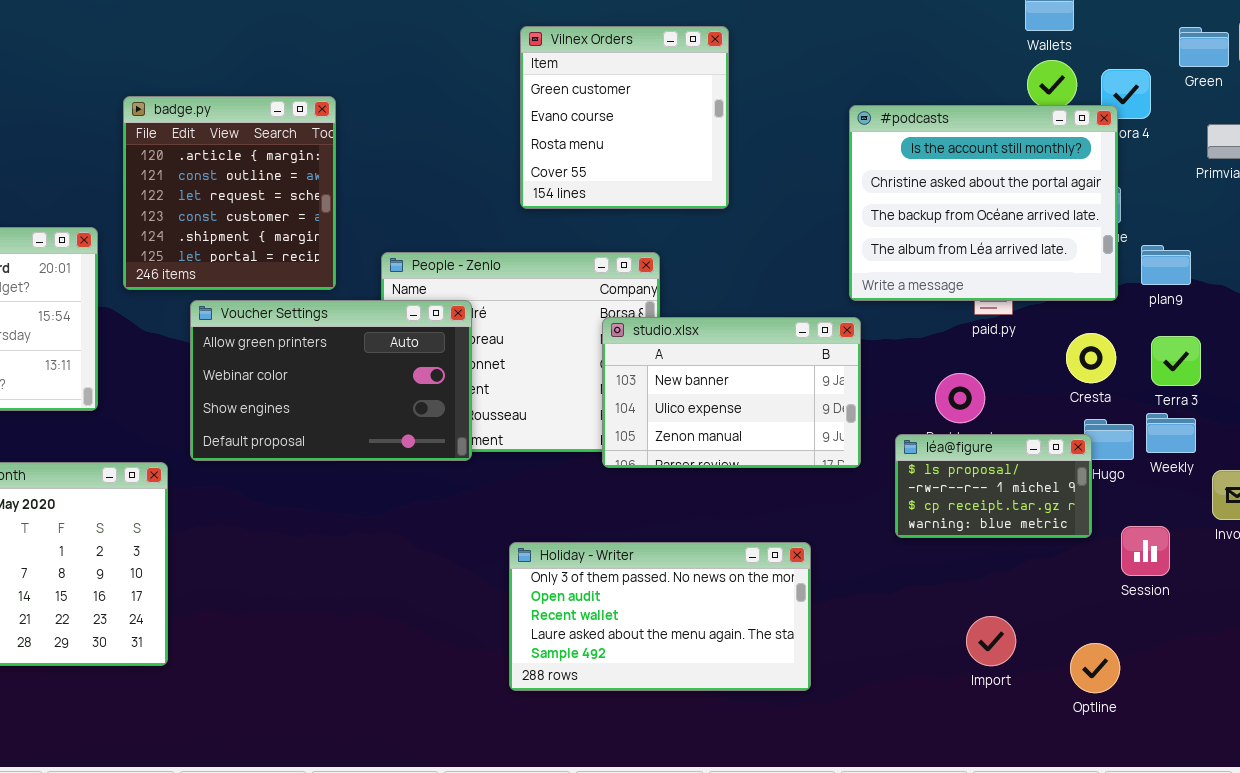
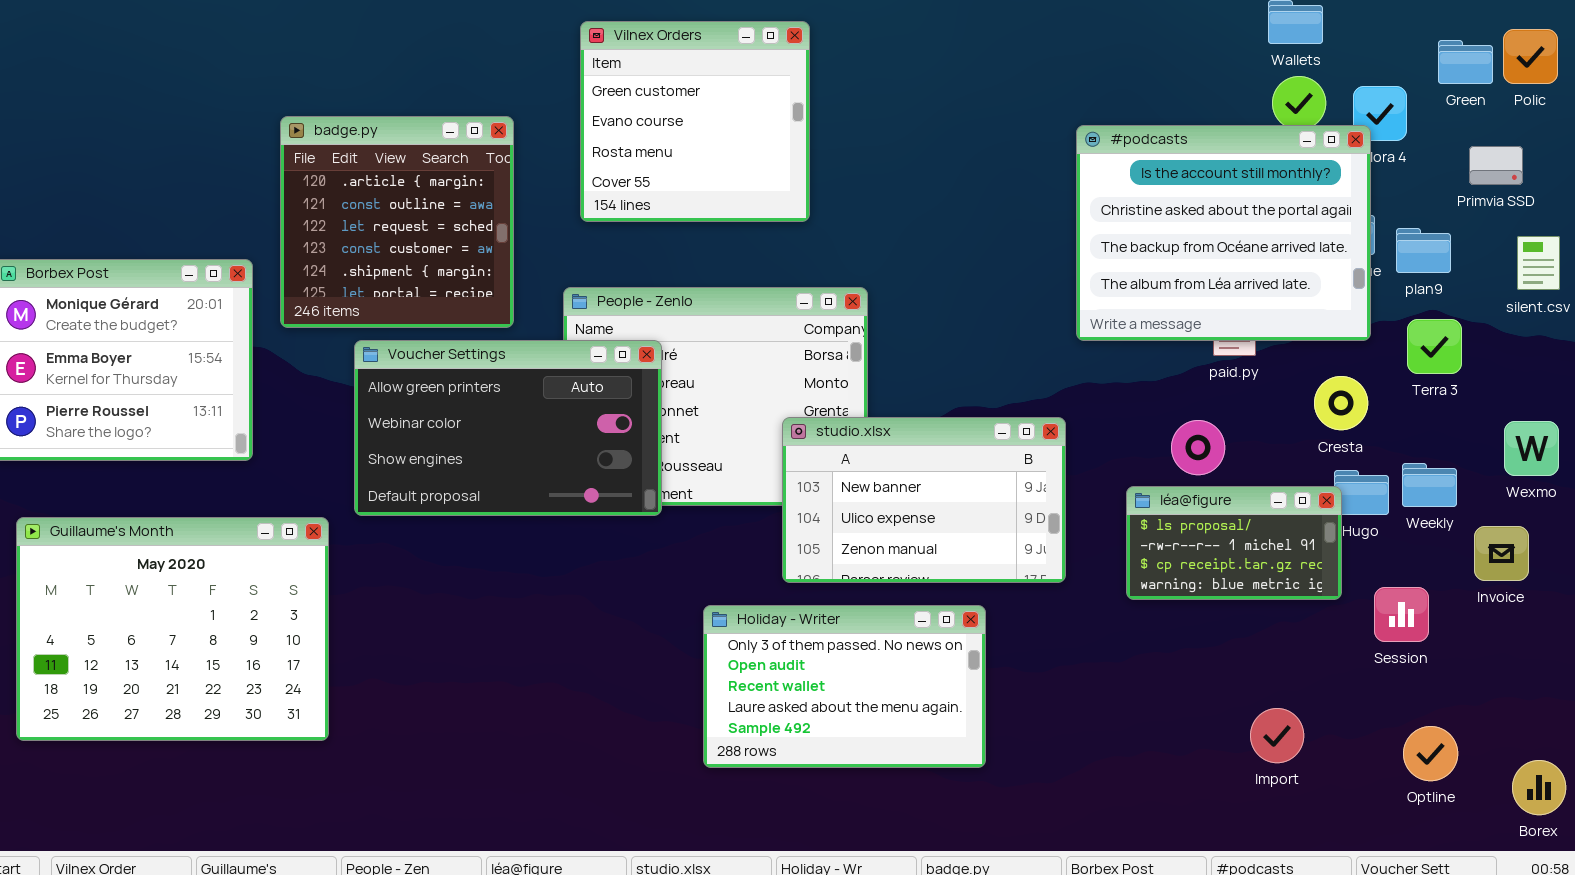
Vilnex Orders: [520,26,729,209] -> [580,21,810,222], moved
plan9: [1141,245,1191,285] -> [1396,228,1451,273], moved
studio.xlsx: [602,317,861,468] -> [782,417,1066,583], moved
Terra 3: [1151,336,1201,386] -> [1407,319,1462,374], moved
Holiday - Writer: [509,542,811,691] -> [703,605,986,768], resized
Import: [966,616,1016,666] -> [1250,708,1304,763], moved
Optline: [1070,643,1120,693] -> [1403,726,1458,781], moved

